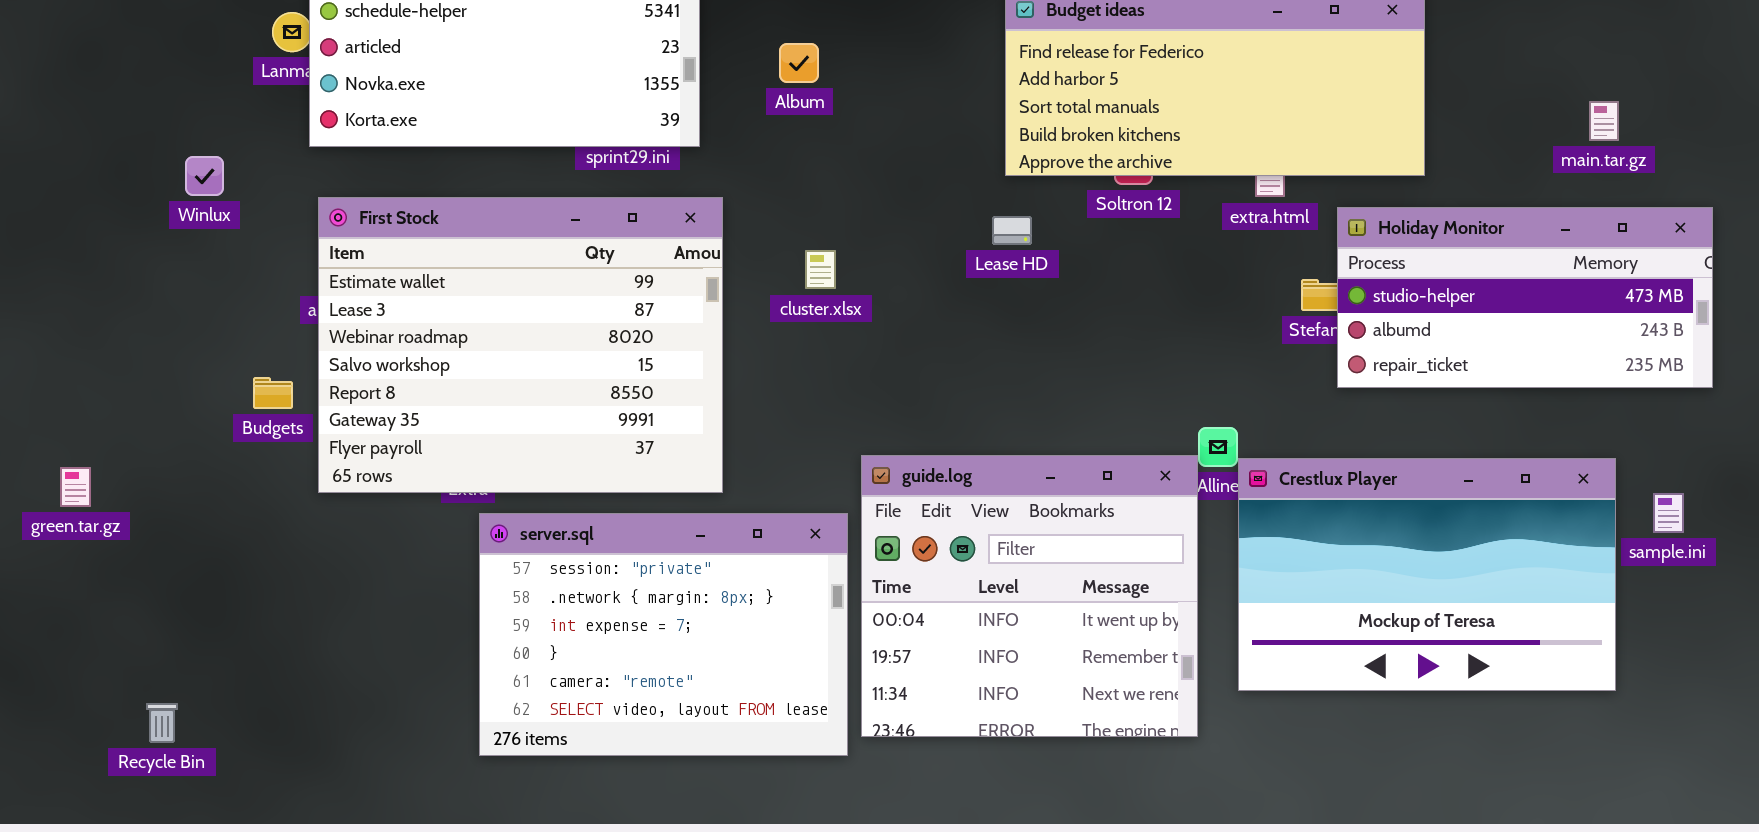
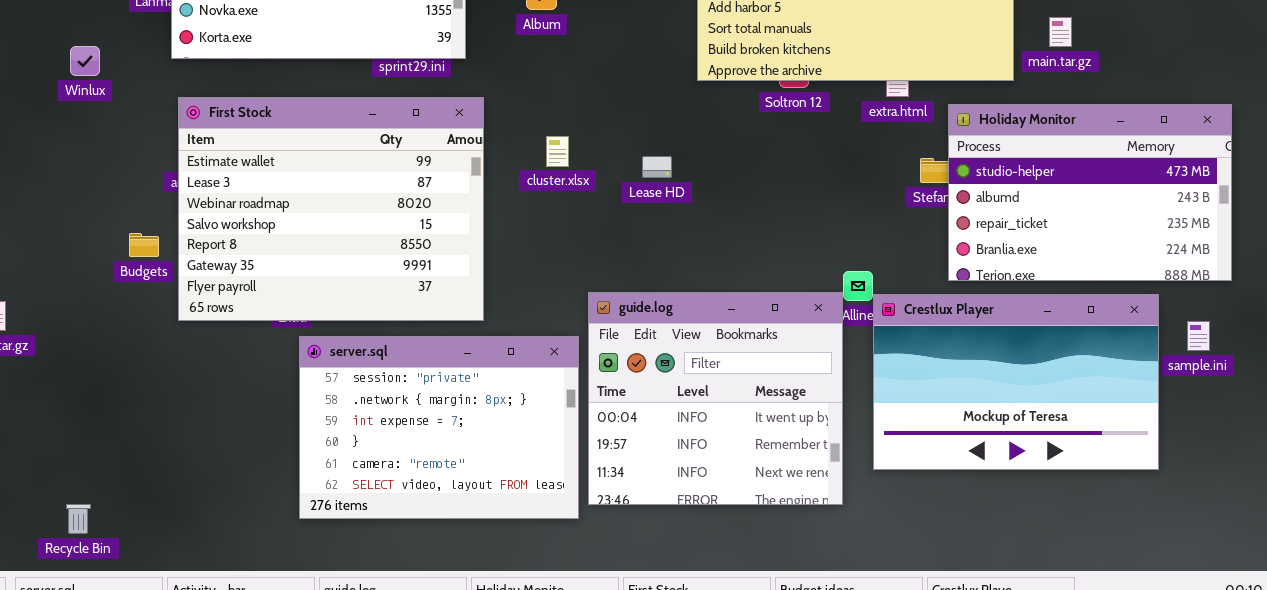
main.tar.gz: [1589,101,1619,141] -> [1049,17,1072,47], moved
Winlux: [185,156,224,196] -> [70,46,100,76], moved
Holiday Monitor: [1337,207,1713,388] -> [948,104,1232,281], resized
Lease HD: [992,216,1032,245] -> [642,156,672,178], moved
Recycle Bin: [146,703,178,743] -> [66,504,91,534], moved

